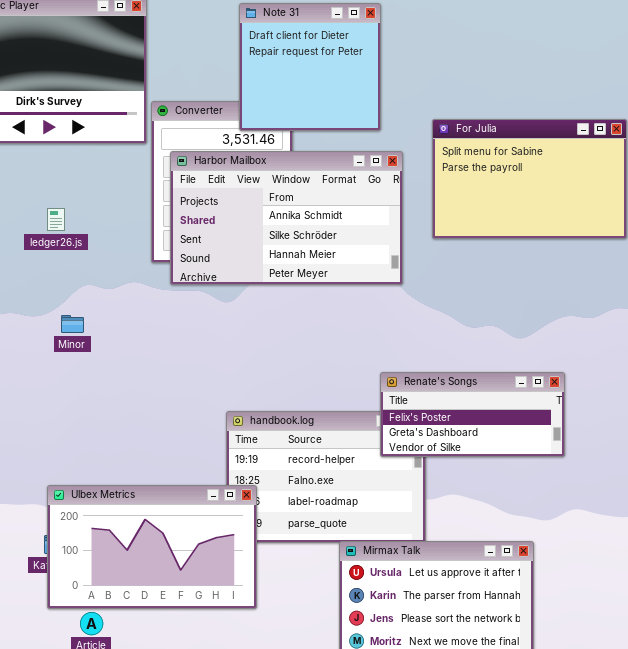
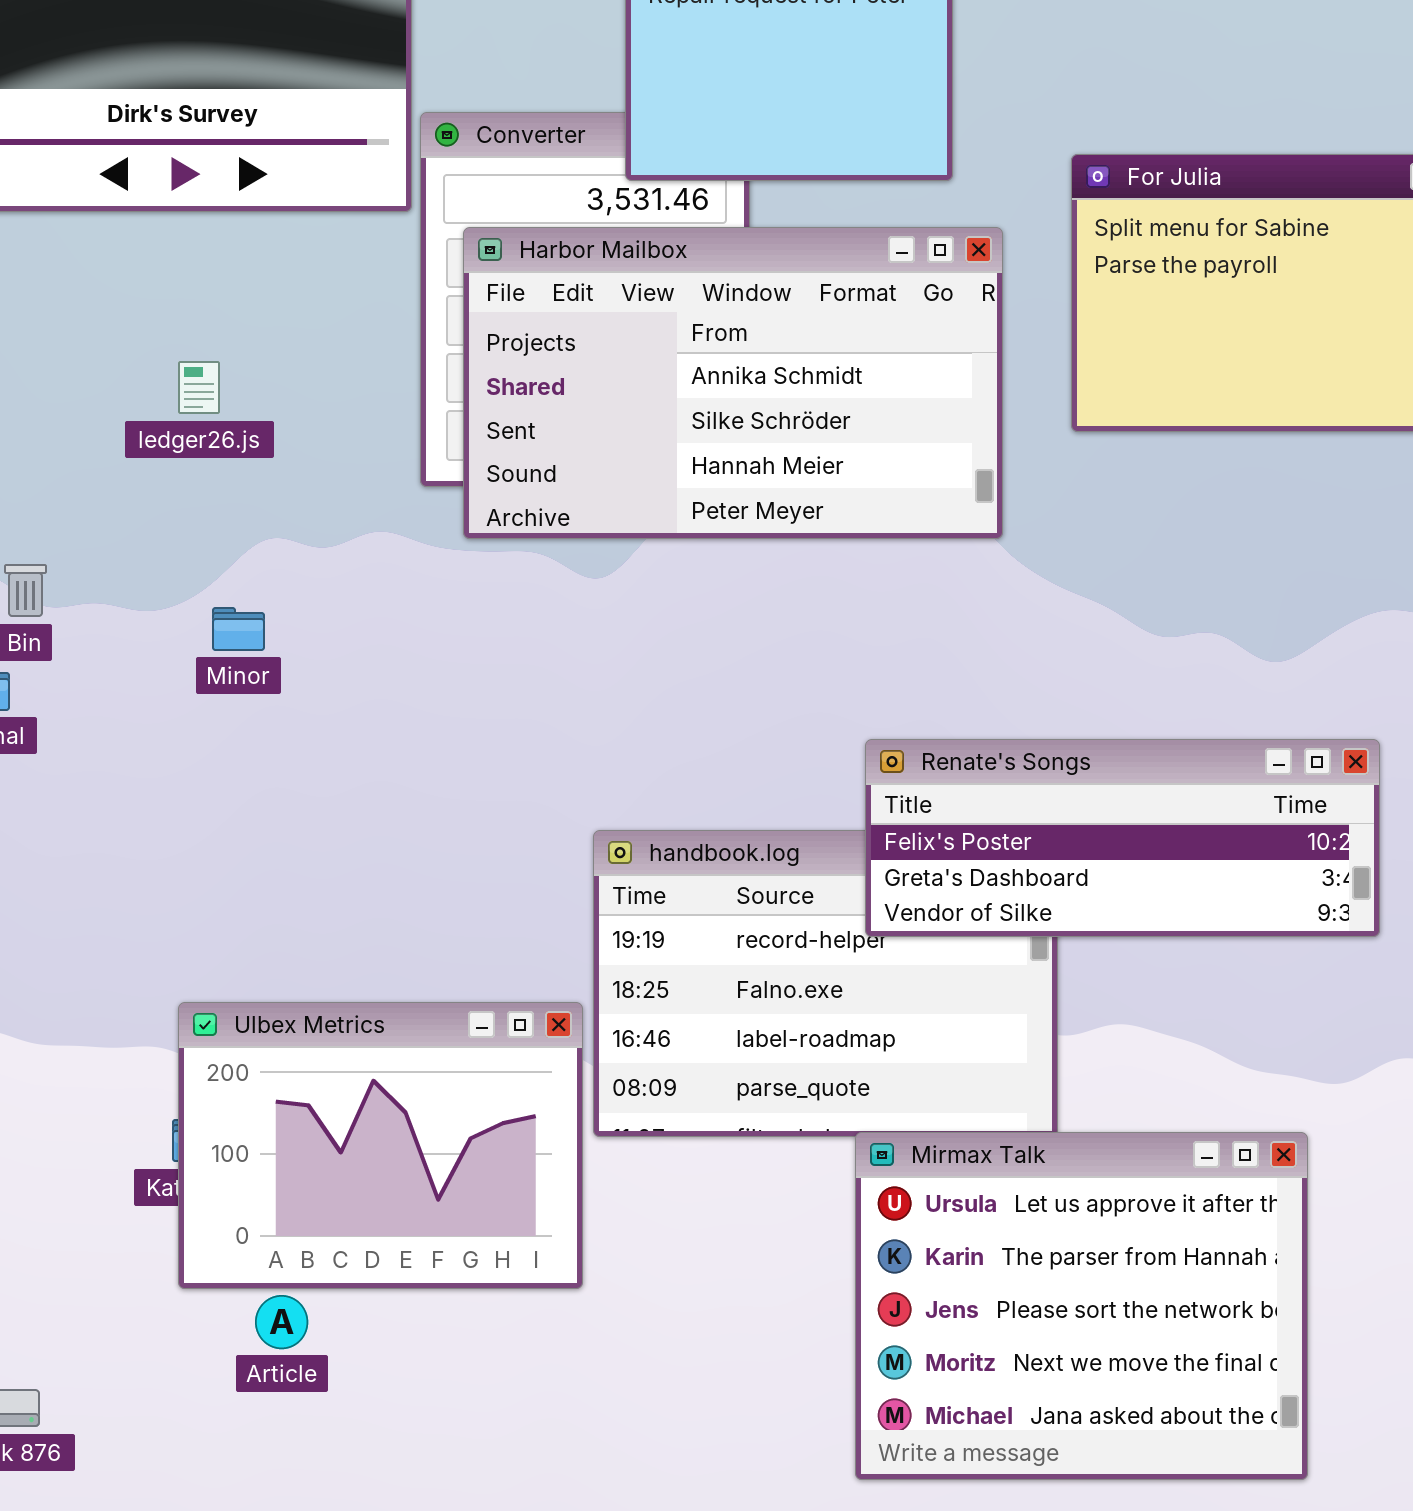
Renate's Songs: [380,372,565,457] -> [865,739,1380,937], resized
Ulbex Metrics: [47,485,257,609] -> [178,1002,583,1289], resized

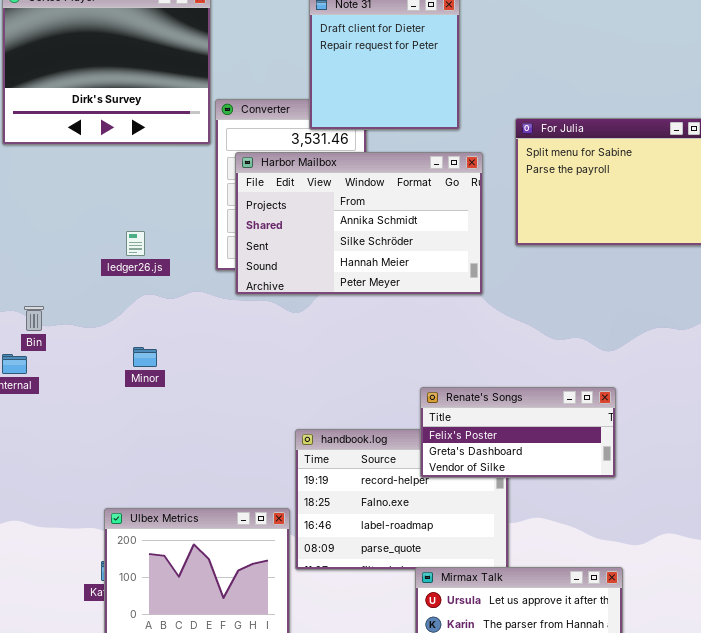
ledger26.js: [178,361,220,414] -> [126,231,145,256], moved
Minor: [212,607,265,651] -> [133,347,157,367], moved
Renate's Songs: [865,739,1380,937] -> [420,387,616,478], resized

